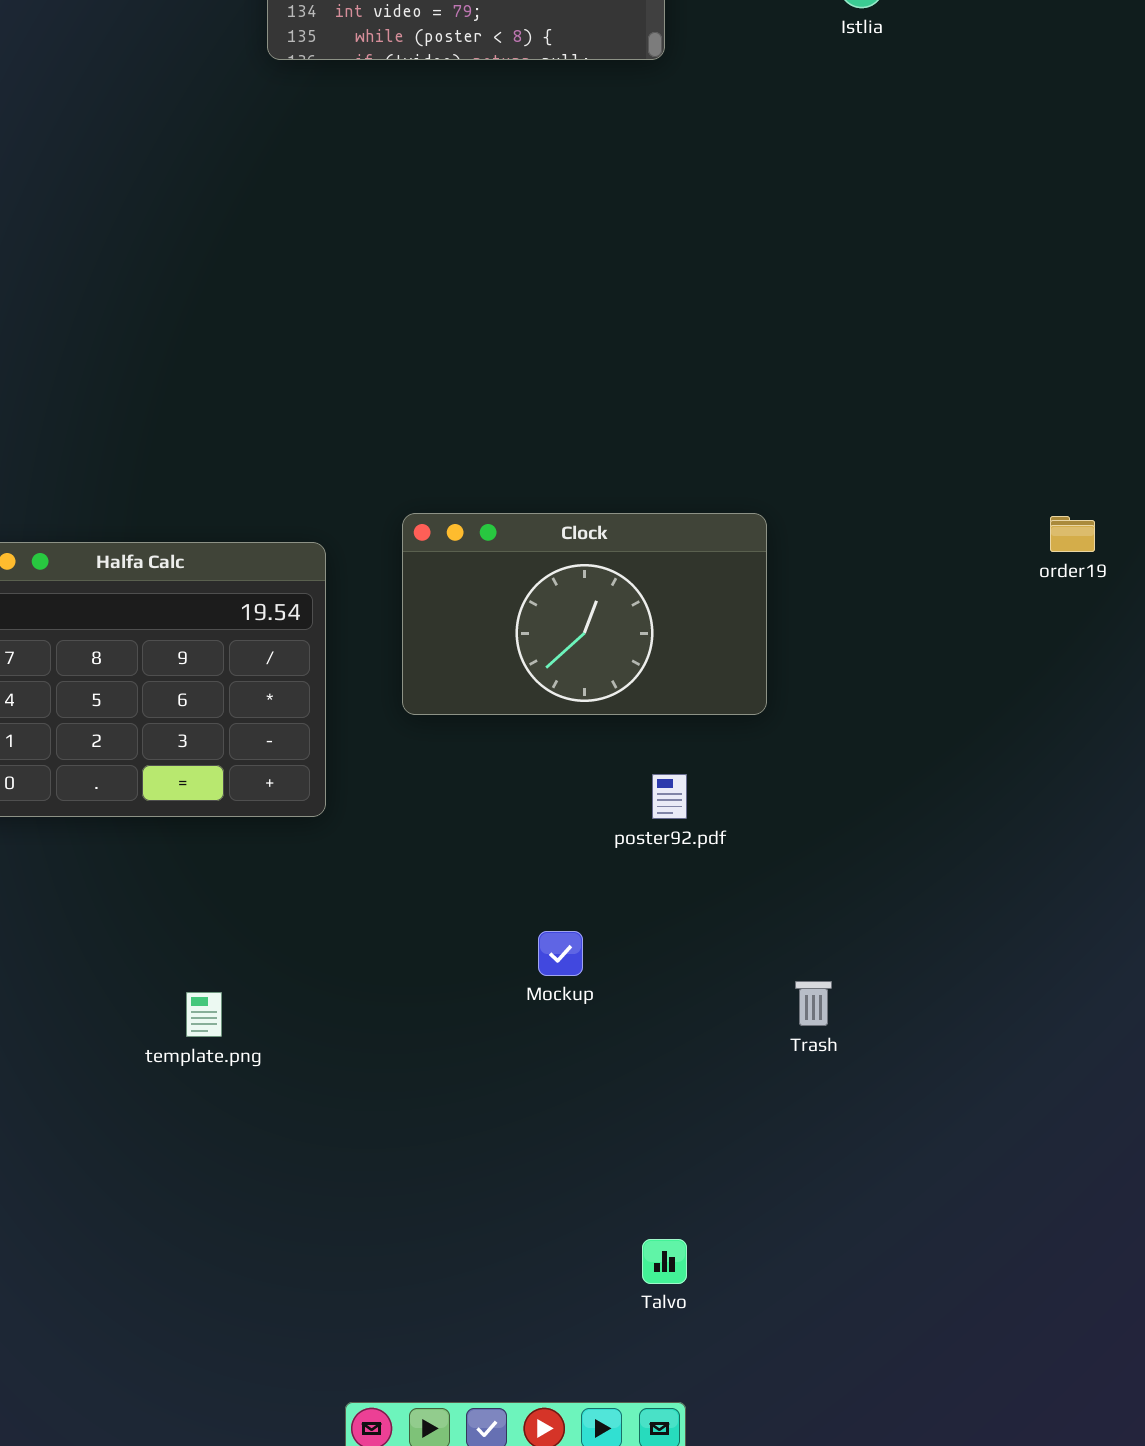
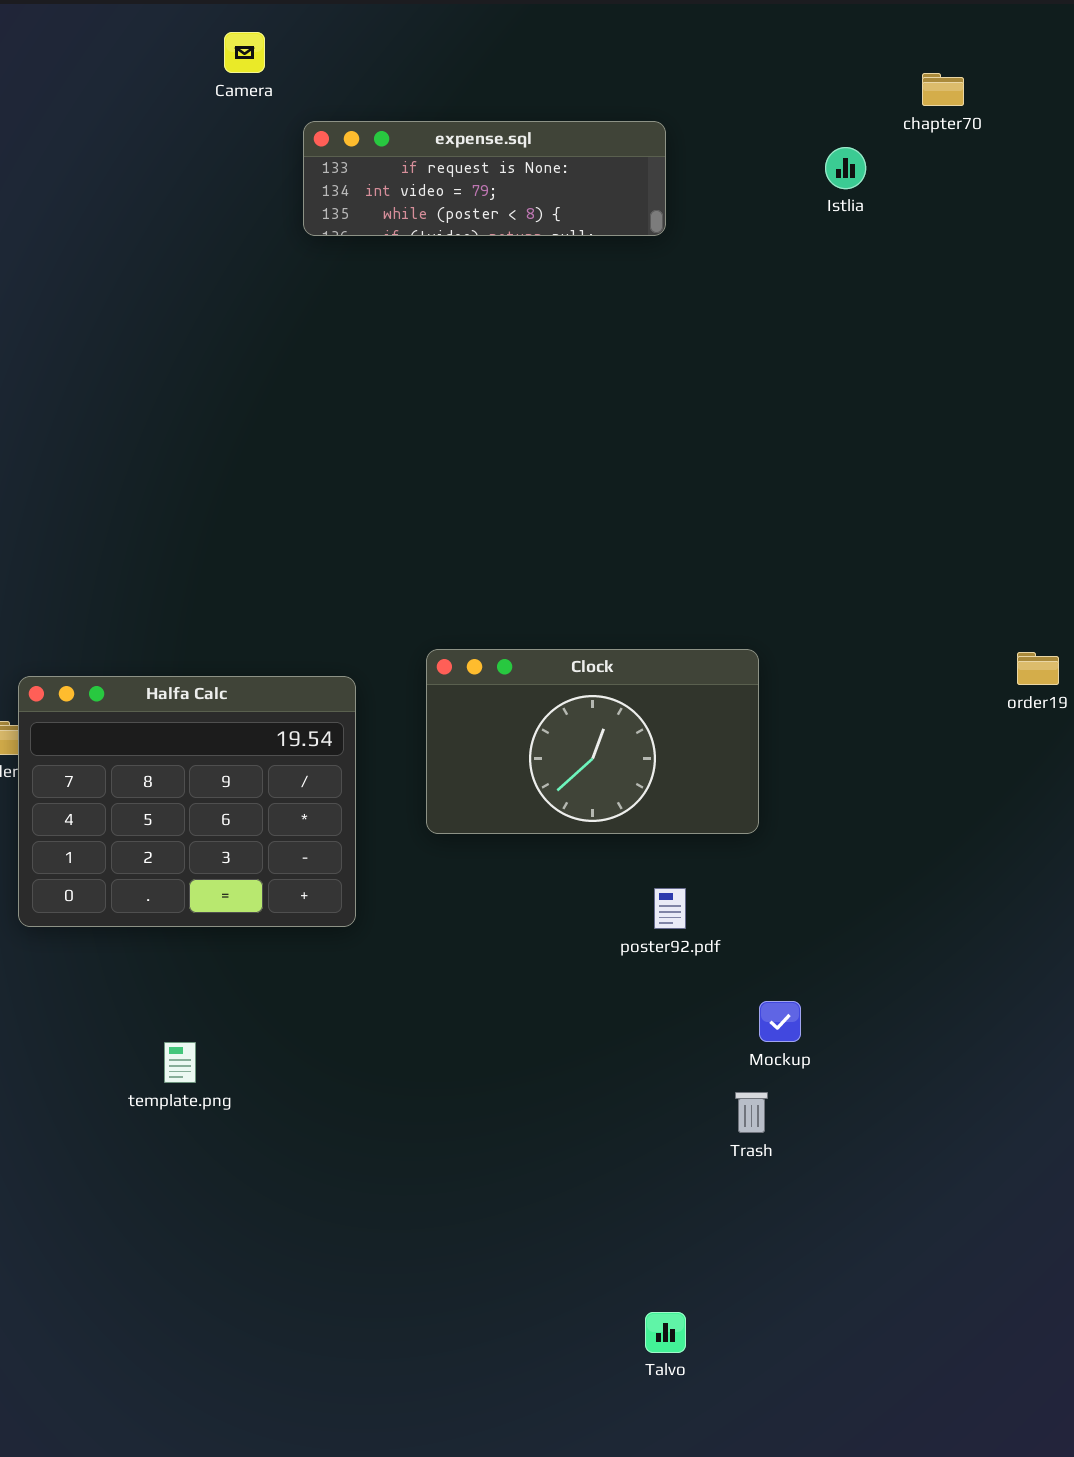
Mockup: [538,931,583,976] -> [759,1001,801,1042], moved
Trash: [795,981,832,1026] -> [735,1092,768,1133], moved
template.png: [186,992,222,1037] -> [164,1042,196,1083], moved

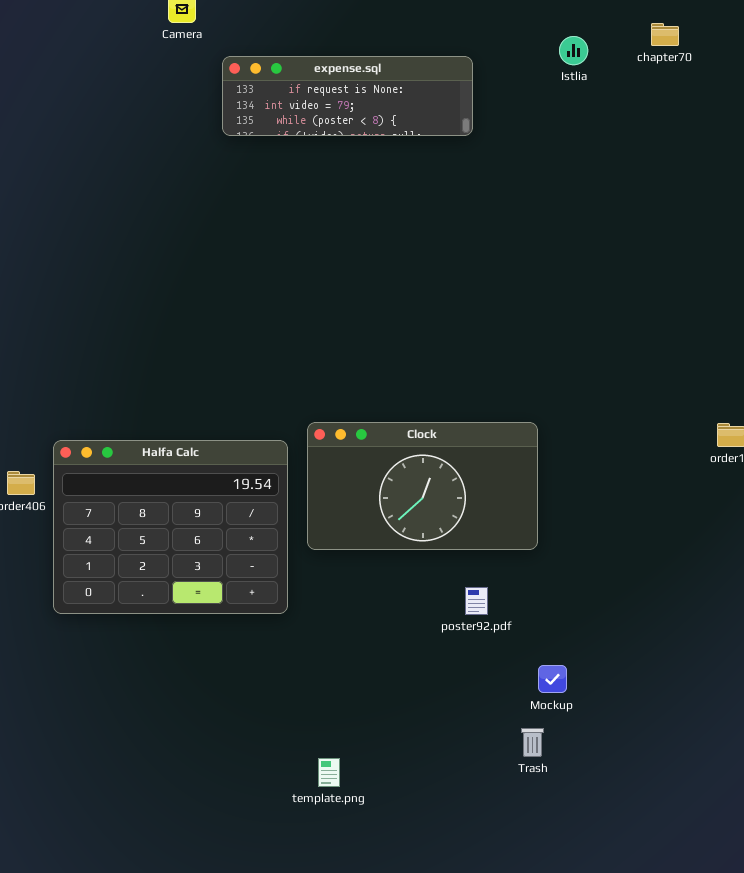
Istlia: [825,147,866,189] -> [559,36,588,65], moved
Halfa Calc: [18,676,356,927] -> [53,440,288,614], moved
template.png: [164,1042,196,1083] -> [318,758,340,787], moved

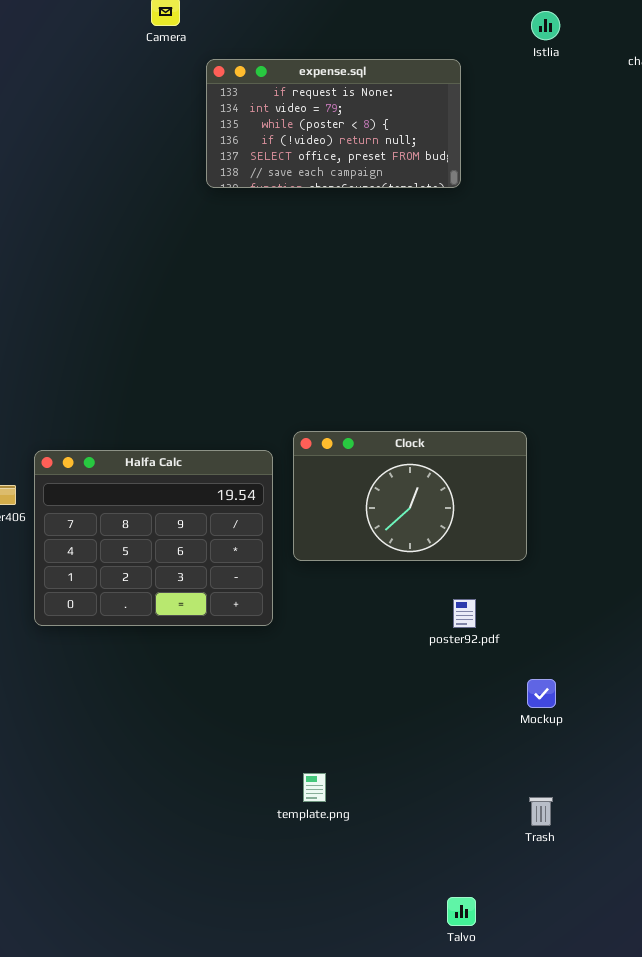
Istlia: [559,36,588,65] -> [531,11,560,40], moved
expense.sql: [222,56,473,136] -> [206,59,461,188], resized
Trash: [521,728,544,757] -> [529,797,553,826], moved

